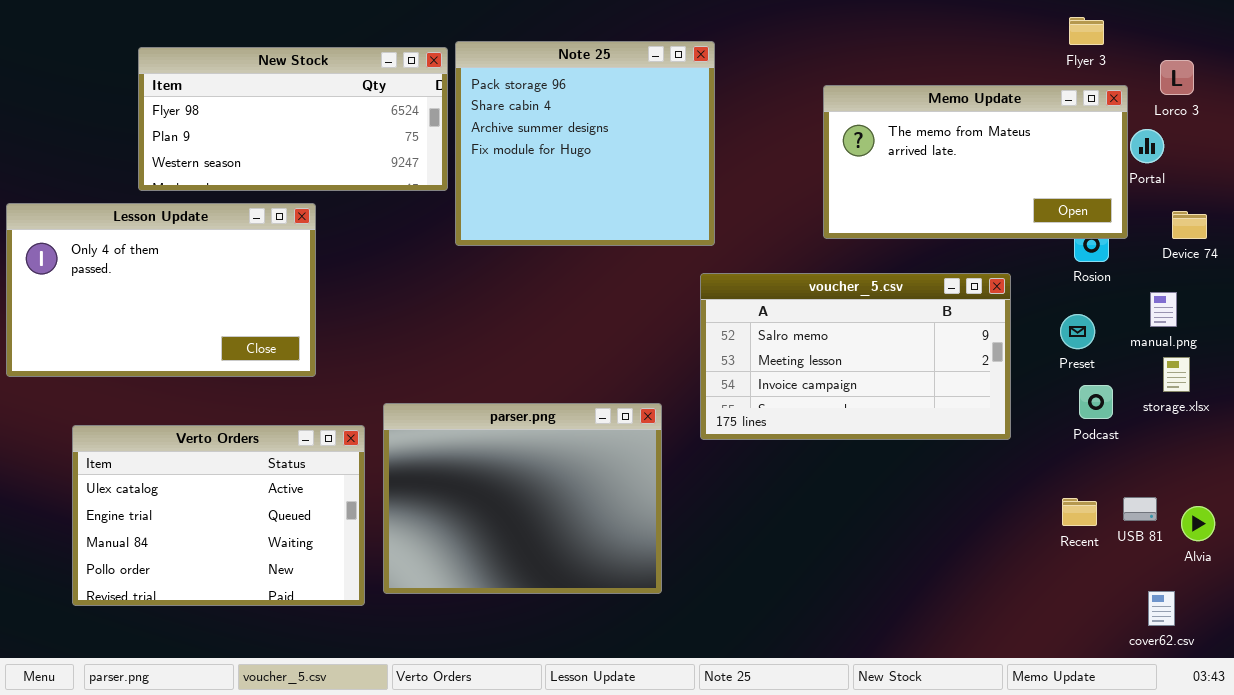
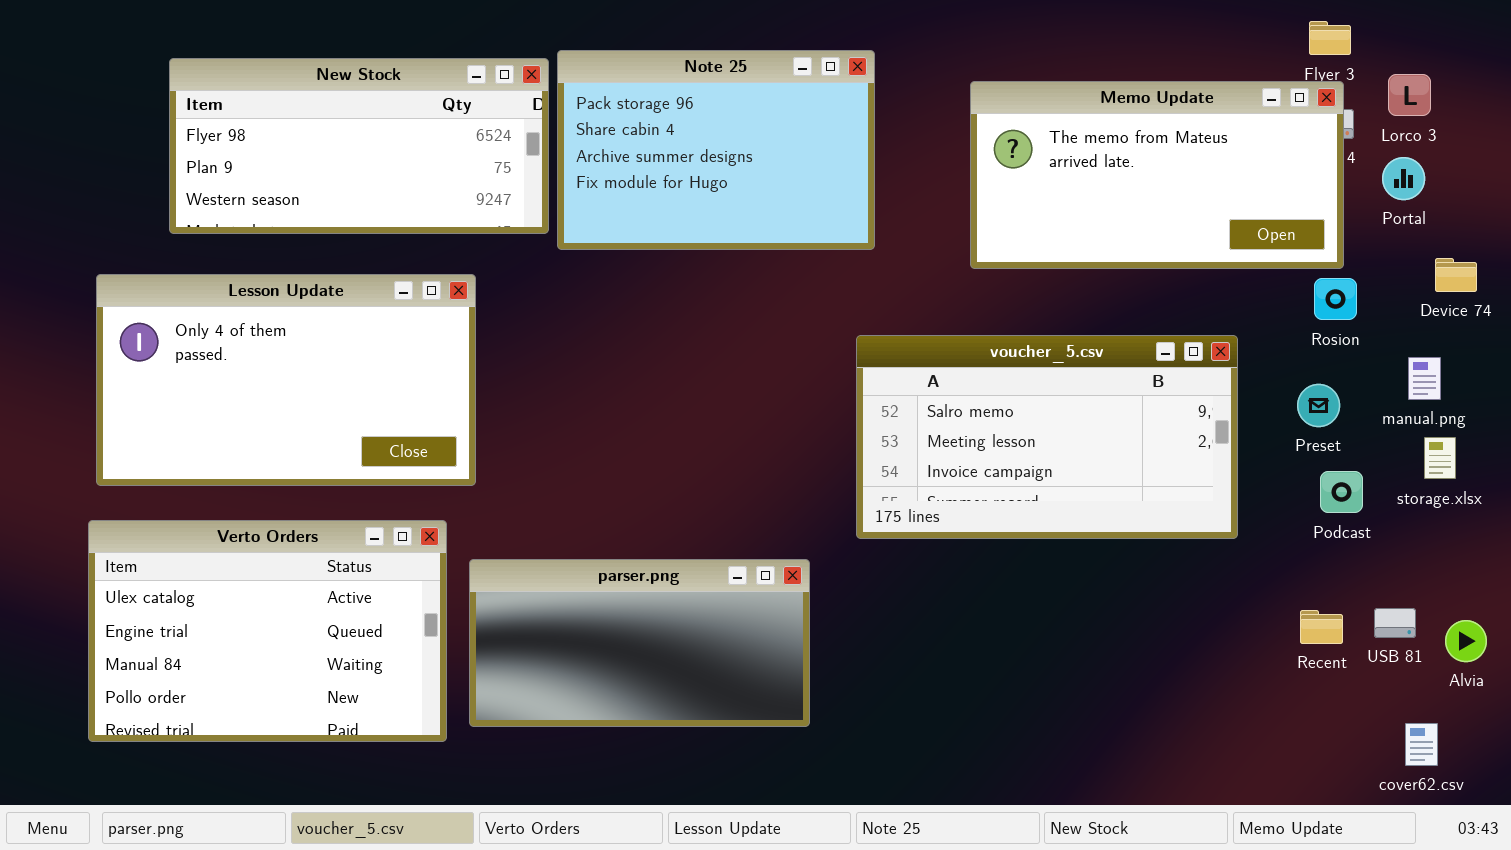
Note 25: [455,41,715,246] -> [557,50,875,250], resized
Lorco 3: [1160,60,1194,95] -> [1388,74,1431,116], moved
Memo Update: [823,85,1128,239] -> [970,81,1344,269], moved
Lesson Update: [6,203,316,377] -> [96,274,476,486], moved
parser.png: [383,403,662,594] -> [469,559,810,727], resized

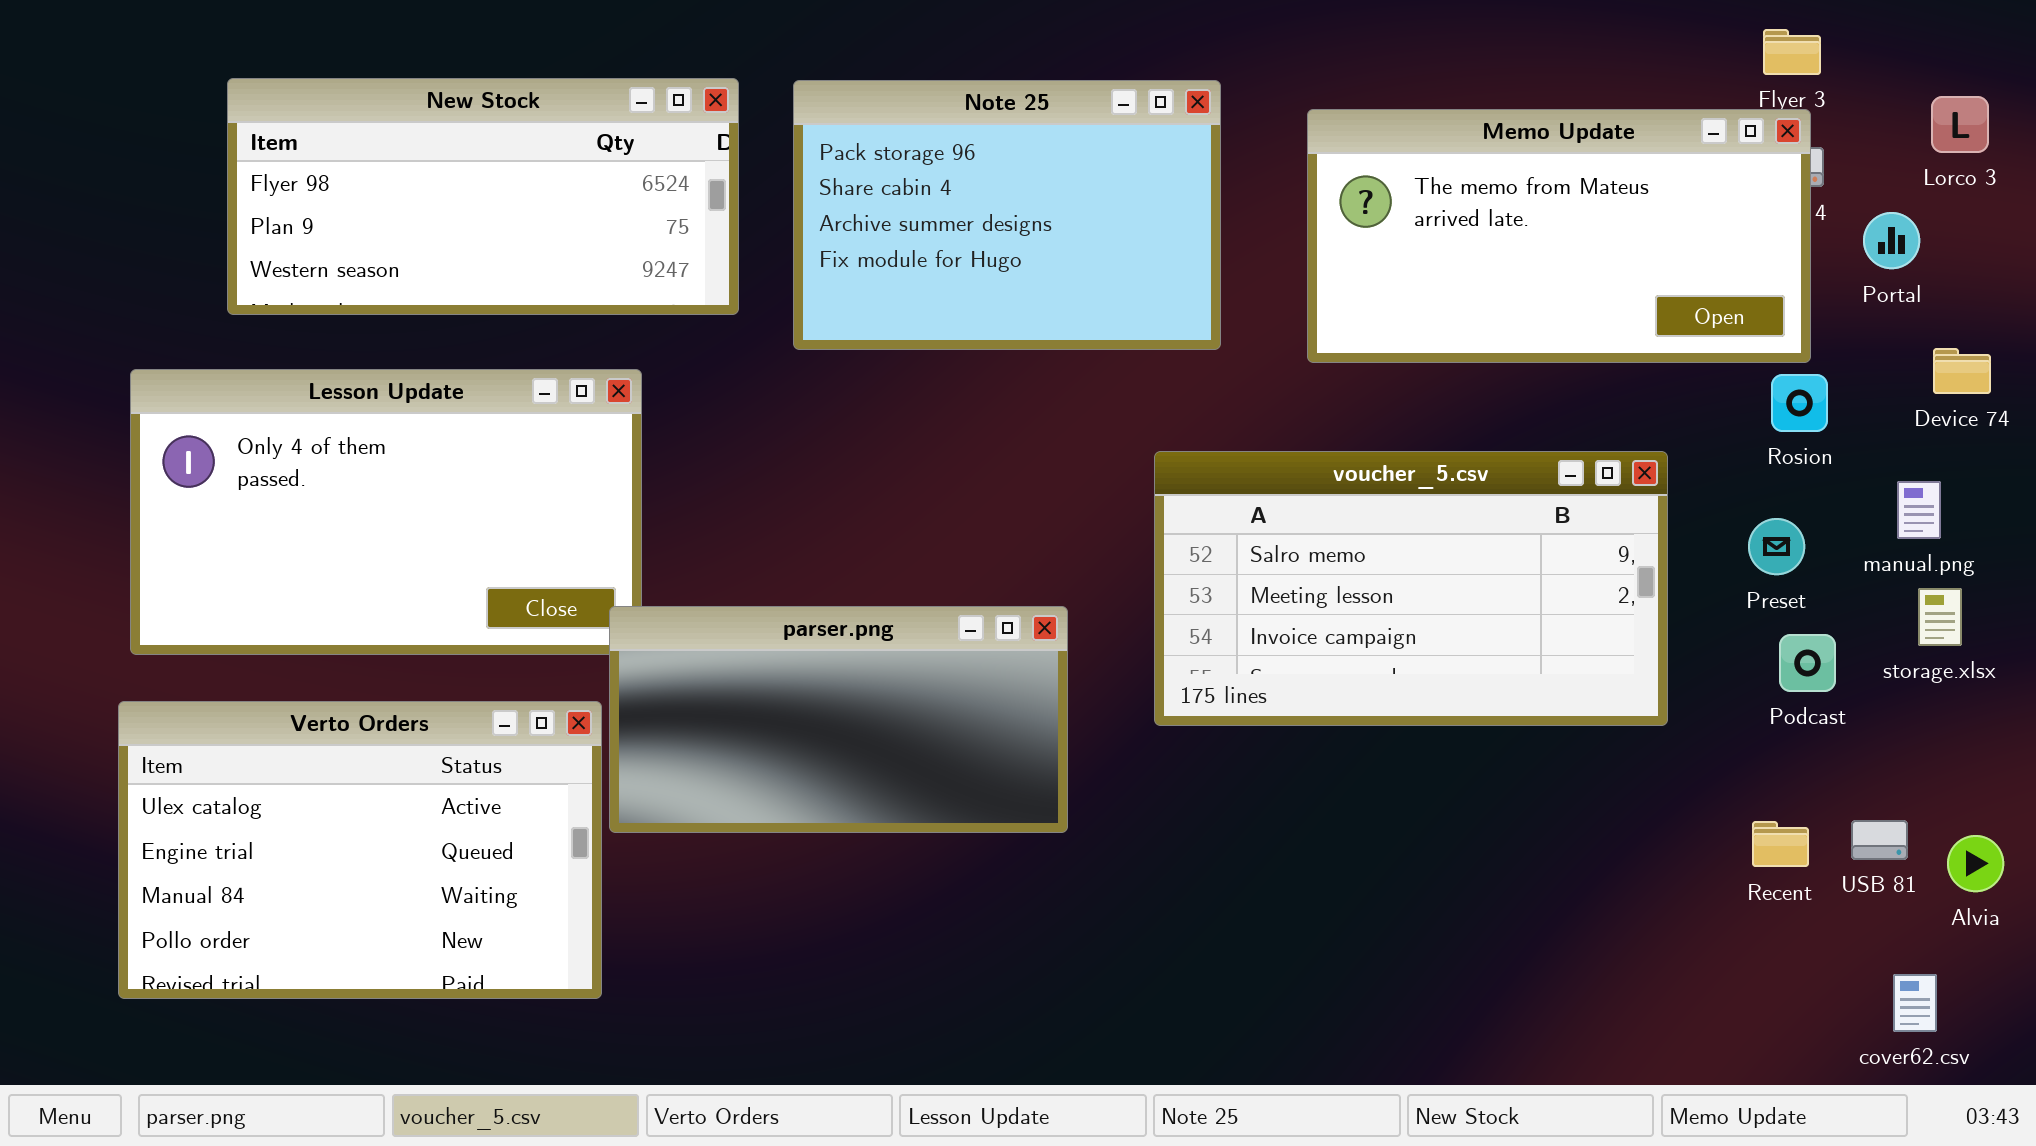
Note 25: [557,50,875,250] -> [793,80,1221,350], moved
Lorco 3: [1388,74,1431,116] -> [1931,96,1989,153], moved
parser.png: [469,559,810,727] -> [609,606,1068,833], moved

